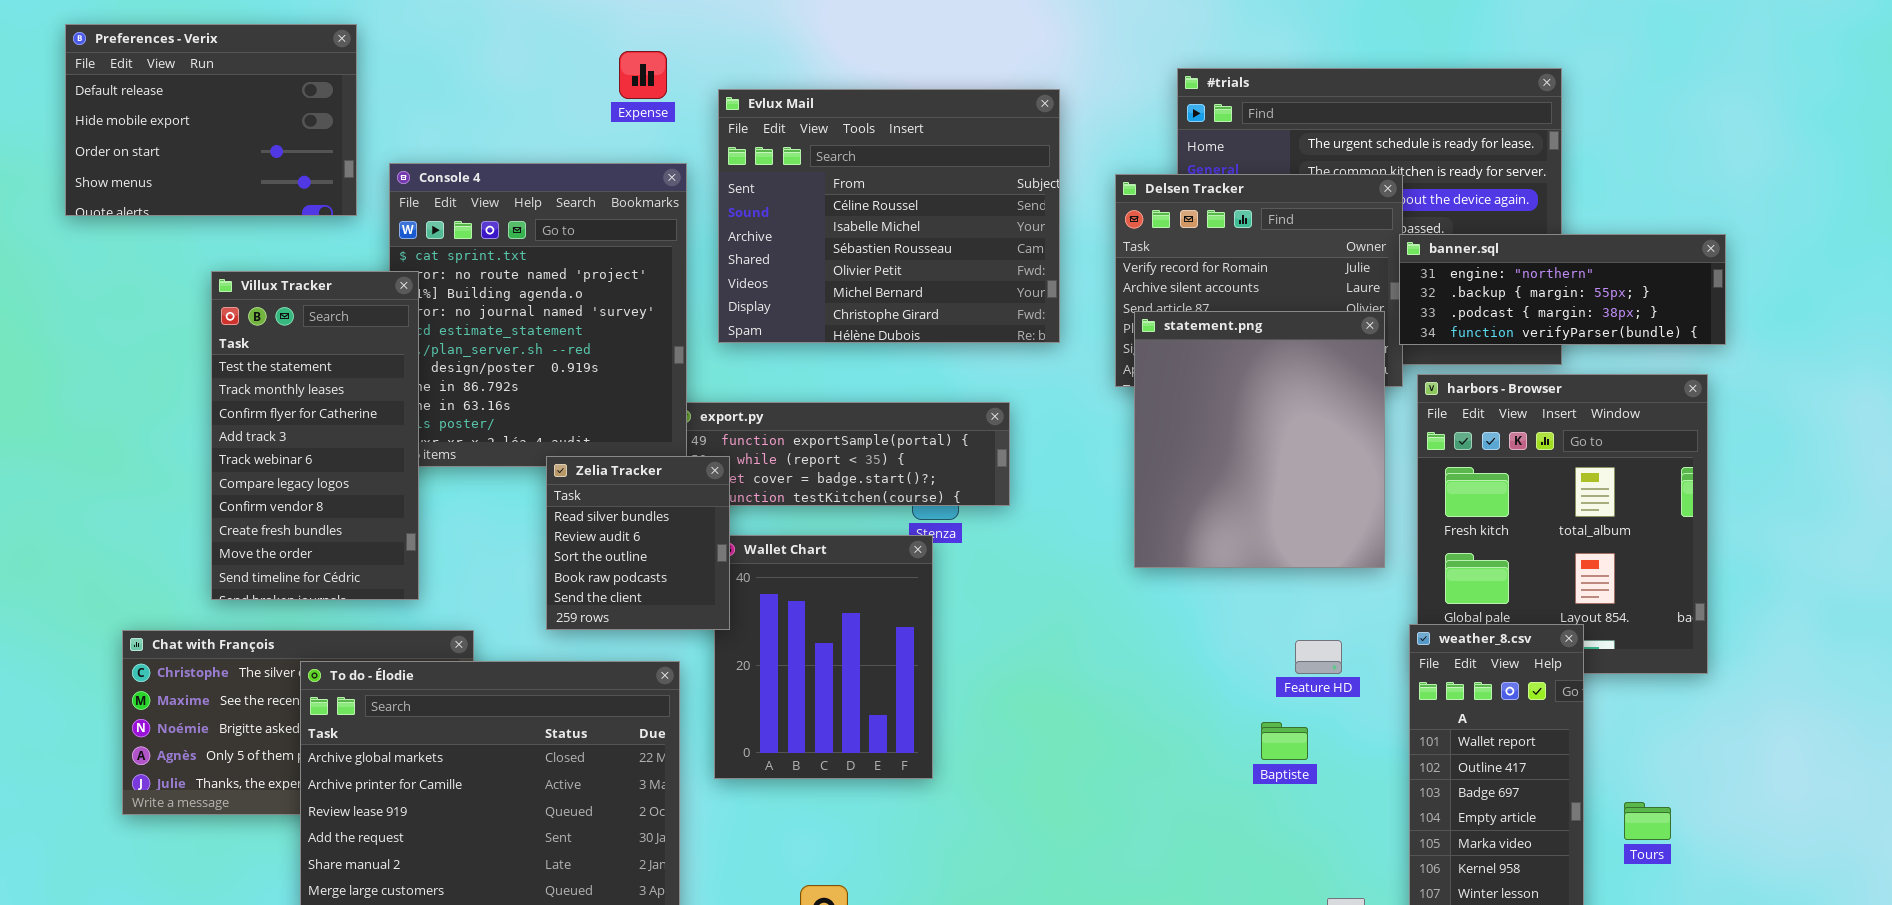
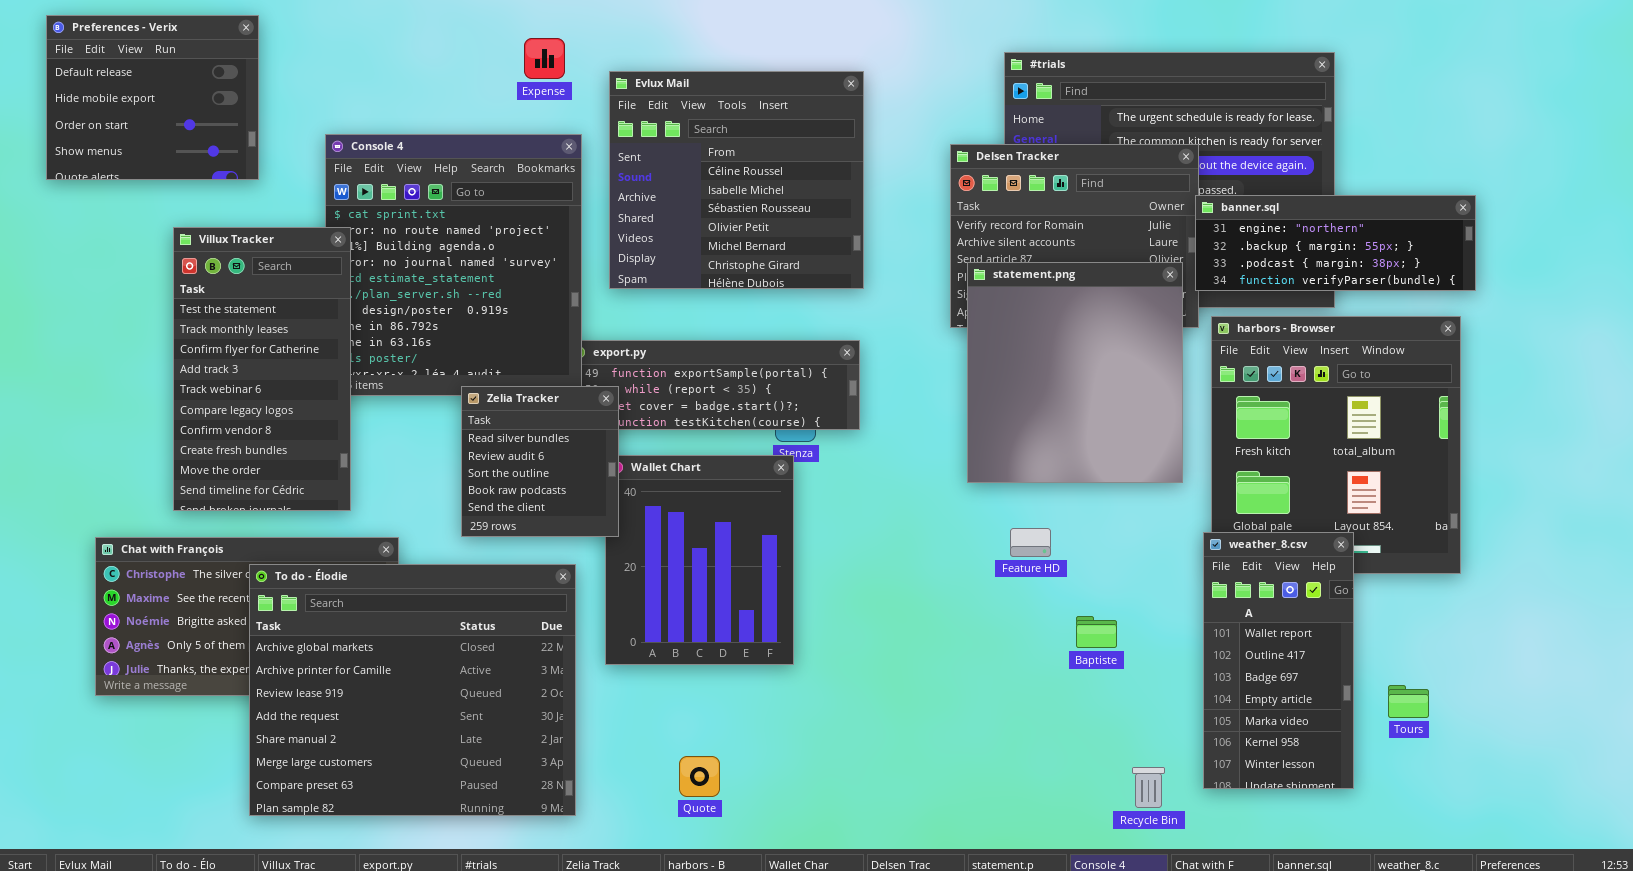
Preferences - Verix: [65,24,357,216] -> [46,15,259,180], resized
Evlux Mail: [718,89,1060,343] -> [609,71,864,289], resized
Feature HD: [1295,640,1342,674] -> [1010,528,1051,557], moved

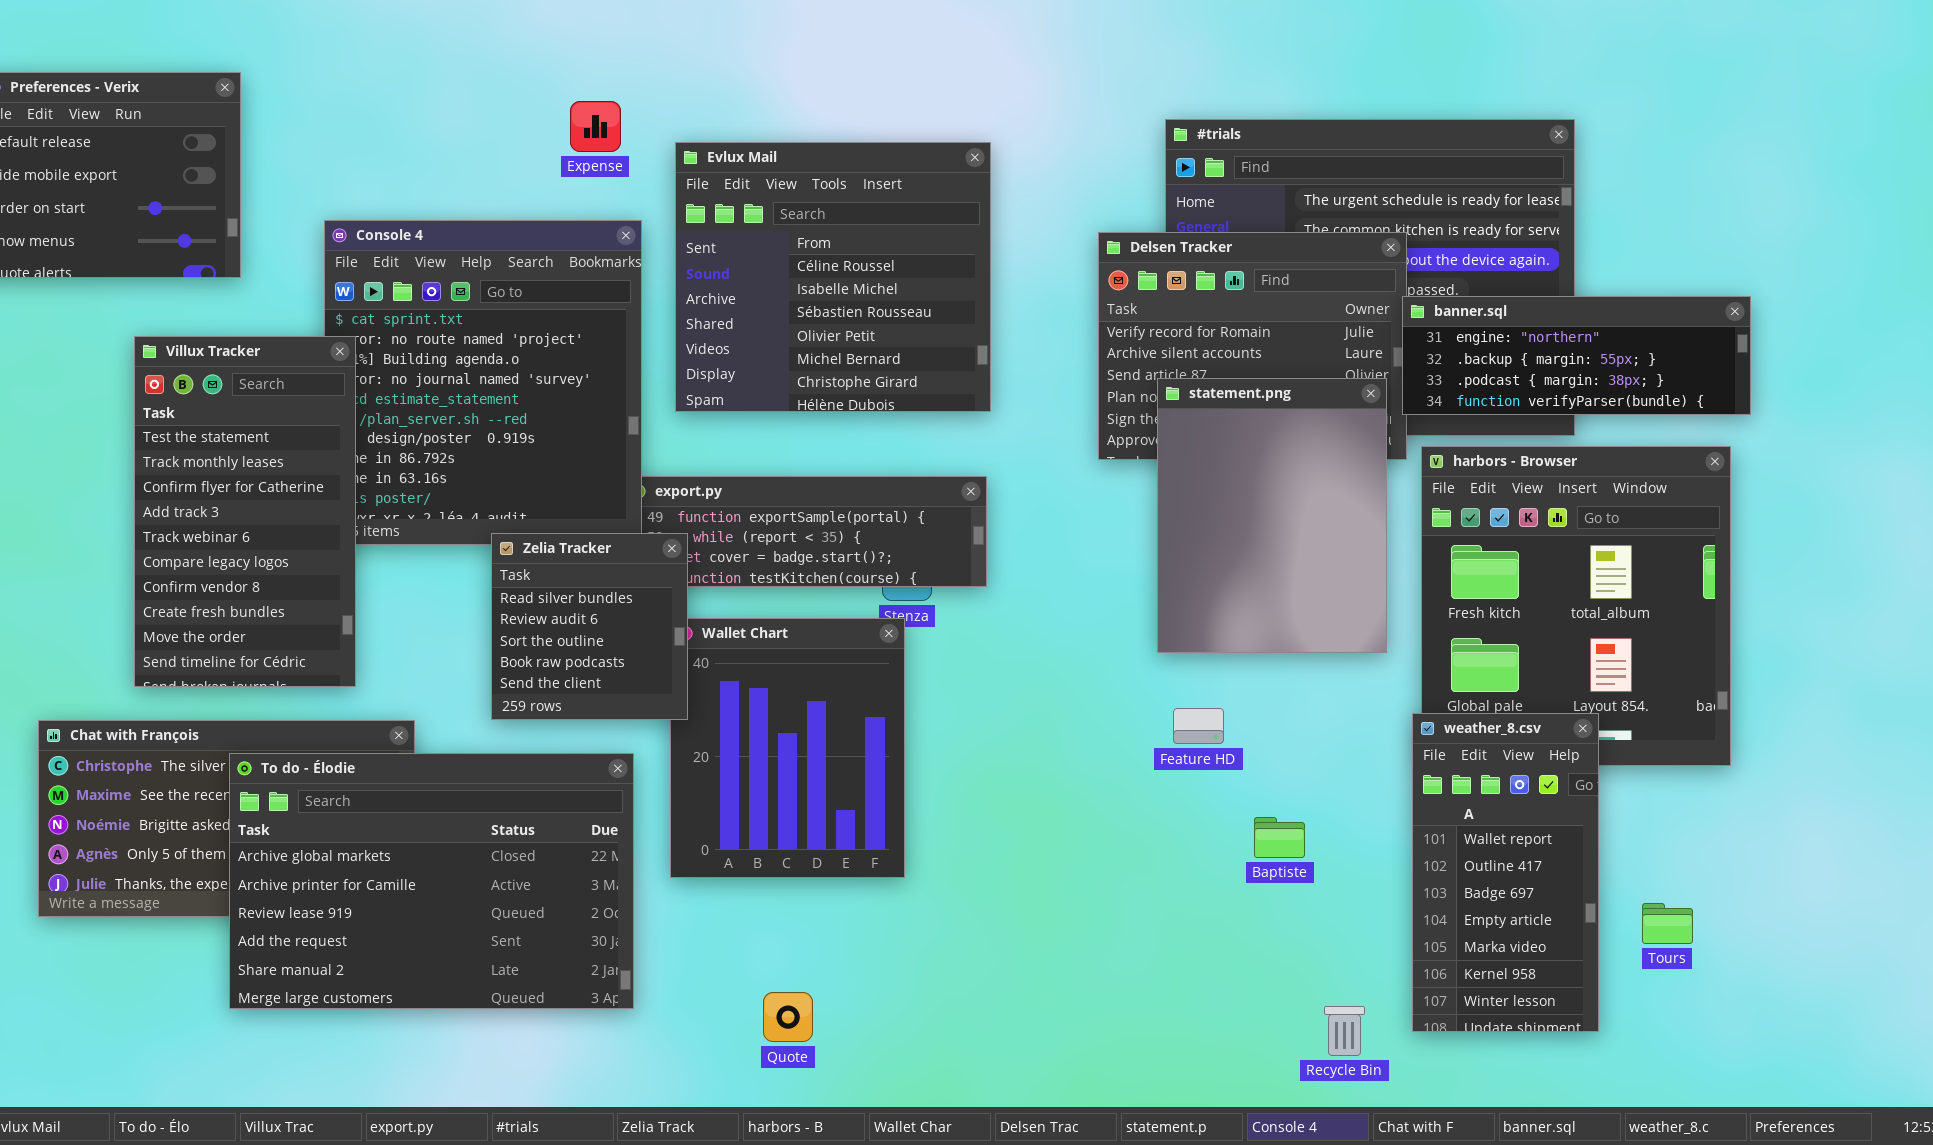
statement.png: [967,262,1183,483] -> [1157,378,1387,653], resized
To do - Élodie: [249,564,576,816] -> [229,753,634,1009], resized

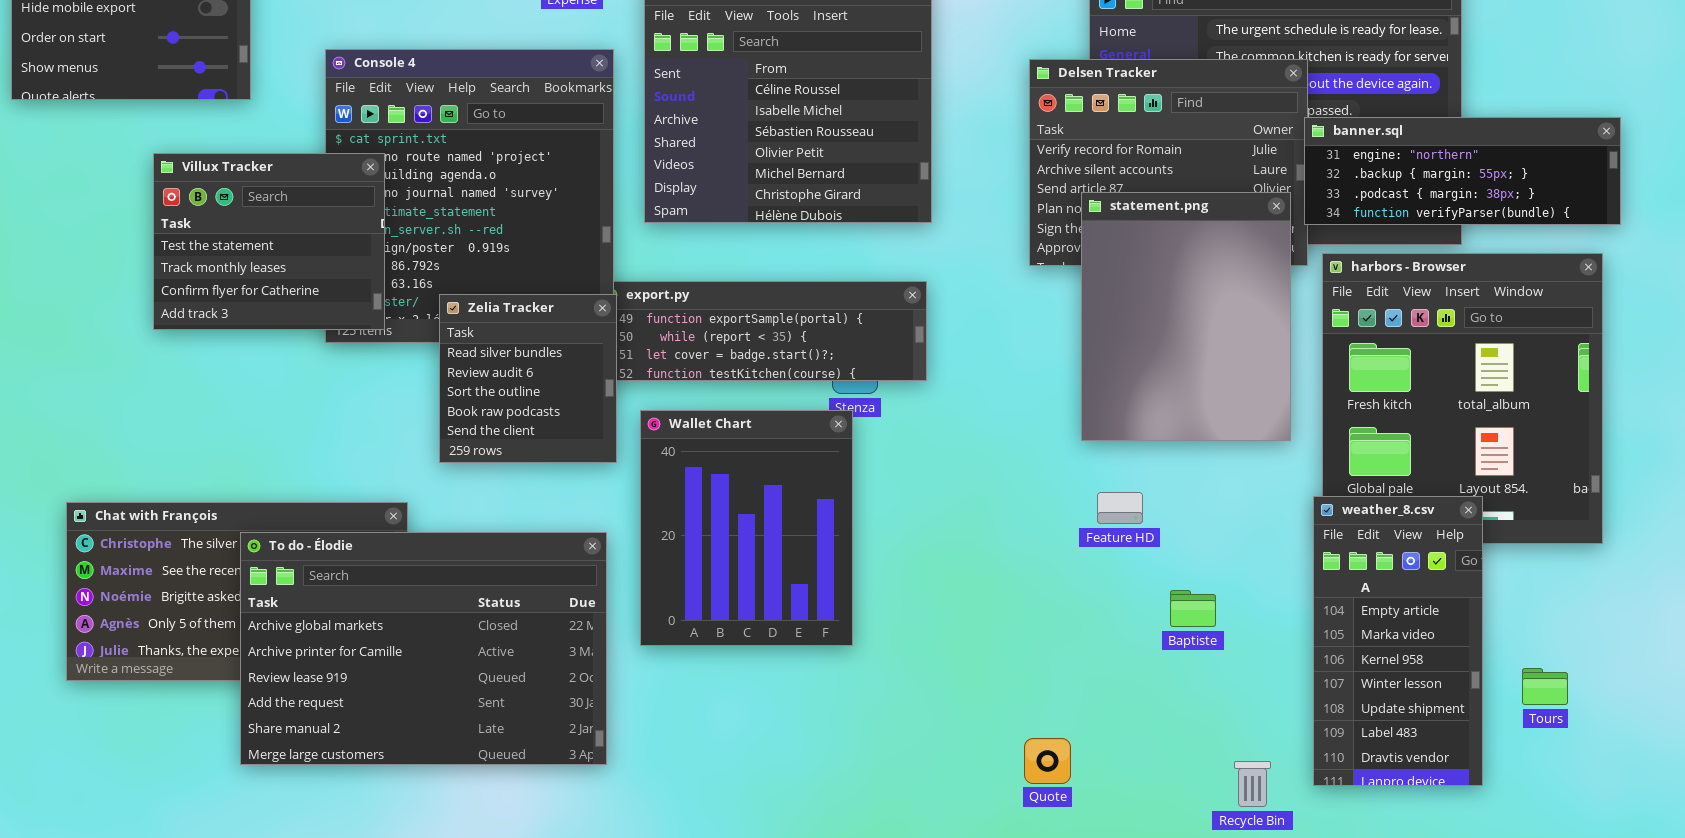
Villux Tracker: [134,336,356,687] -> [153,153,385,330], resized
Zelia Tracker: [491,533,688,720] -> [439,294,617,463], moved
weather_8.csv: [1412,713,1599,1032] -> [1313,496,1483,786], scrolled down 3 rows
Quote: [763,992,813,1042] -> [1024,738,1071,784], moved

